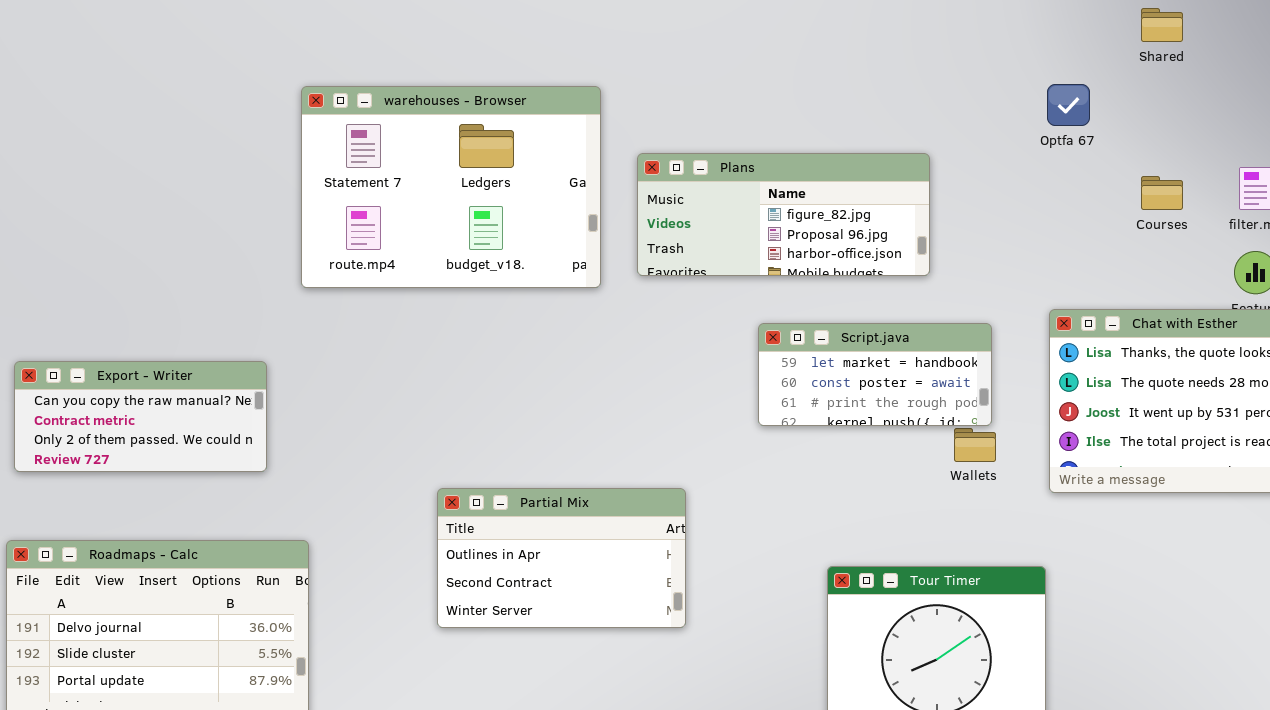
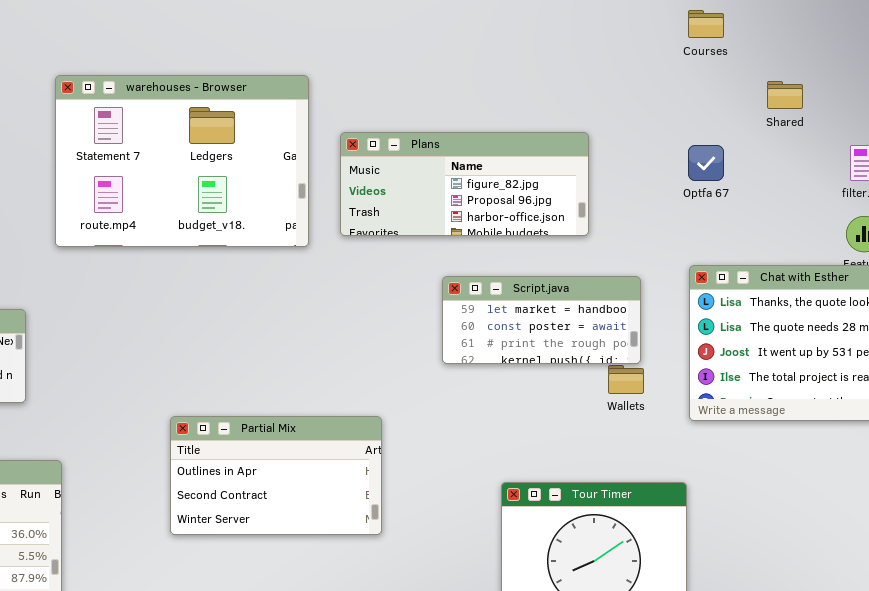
Shared: [1141,8,1183,42] -> [767,81,803,109], moved
Optfa 67: [1047,84,1090,126] -> [688,145,724,181], moved
Courses: [1141,176,1183,210] -> [688,10,724,38], moved

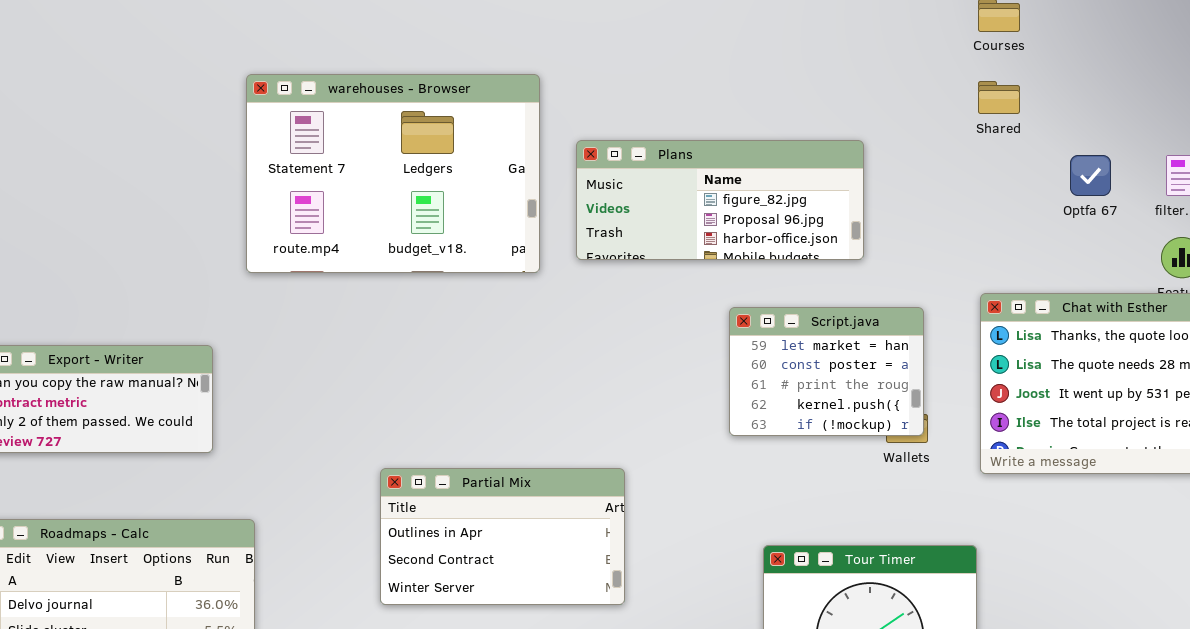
Shared: [767,81,803,109] -> [978,81,1020,114], moved
Optfa 67: [688,145,724,181] -> [1070,155,1111,196], moved
Script.java: [442,276,641,364] -> [729,307,924,436], resized

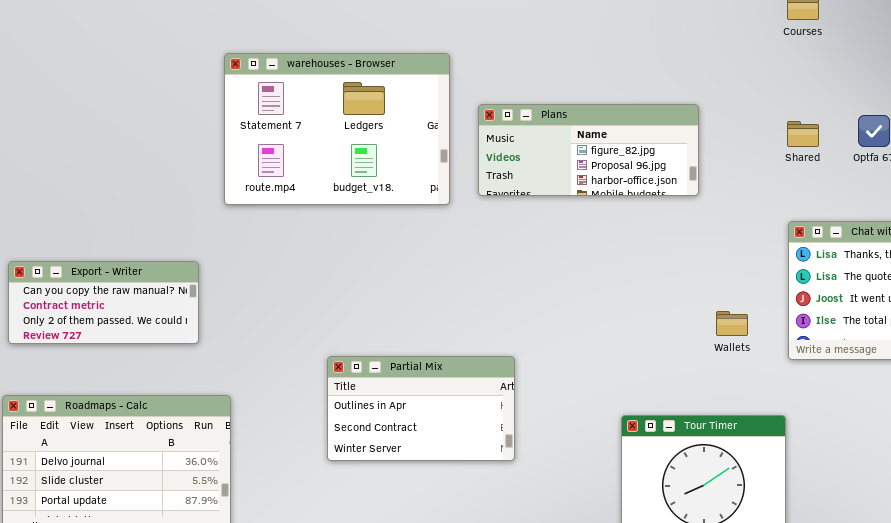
Shared: [978,81,1020,114] -> [787,121,819,147], moved
Script.java: [729,307,924,436] -> none, closed

